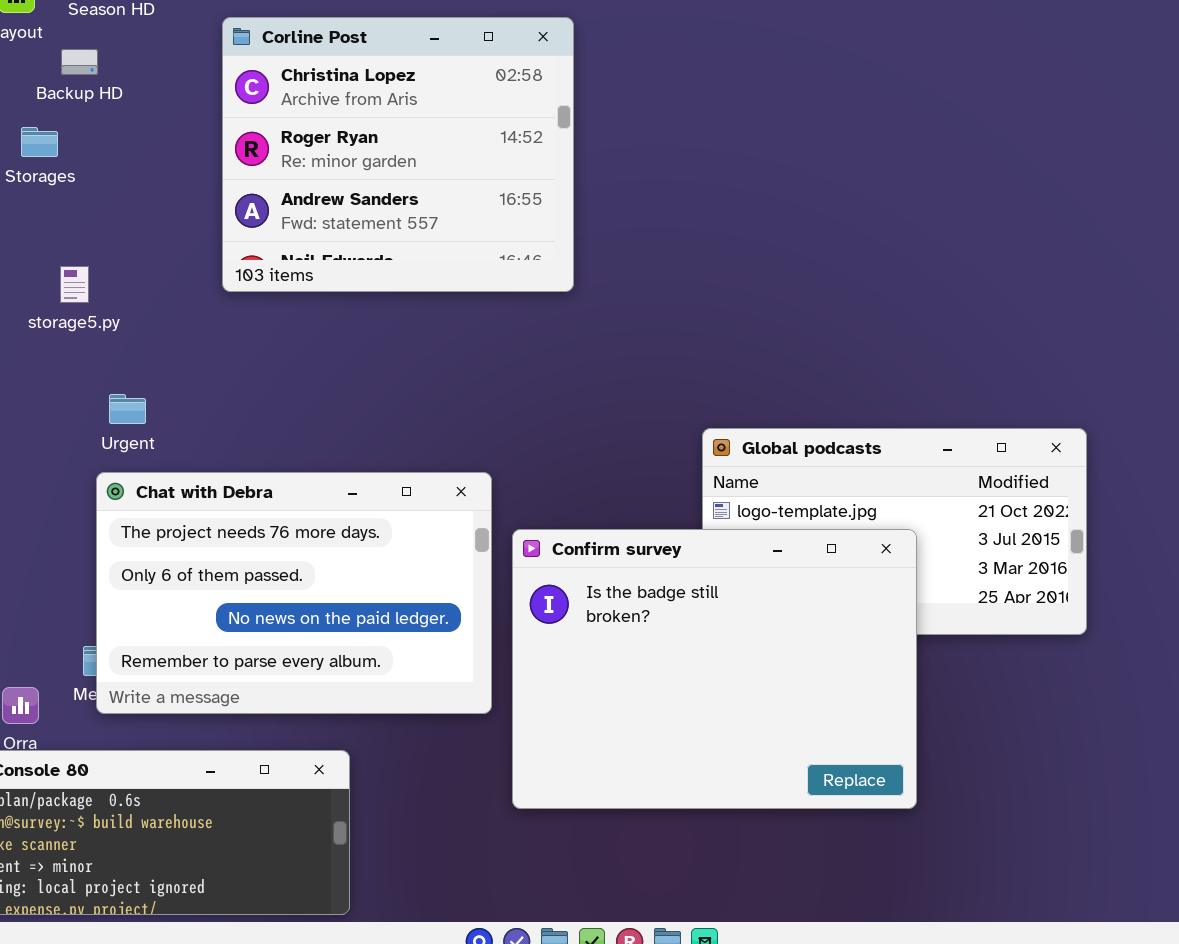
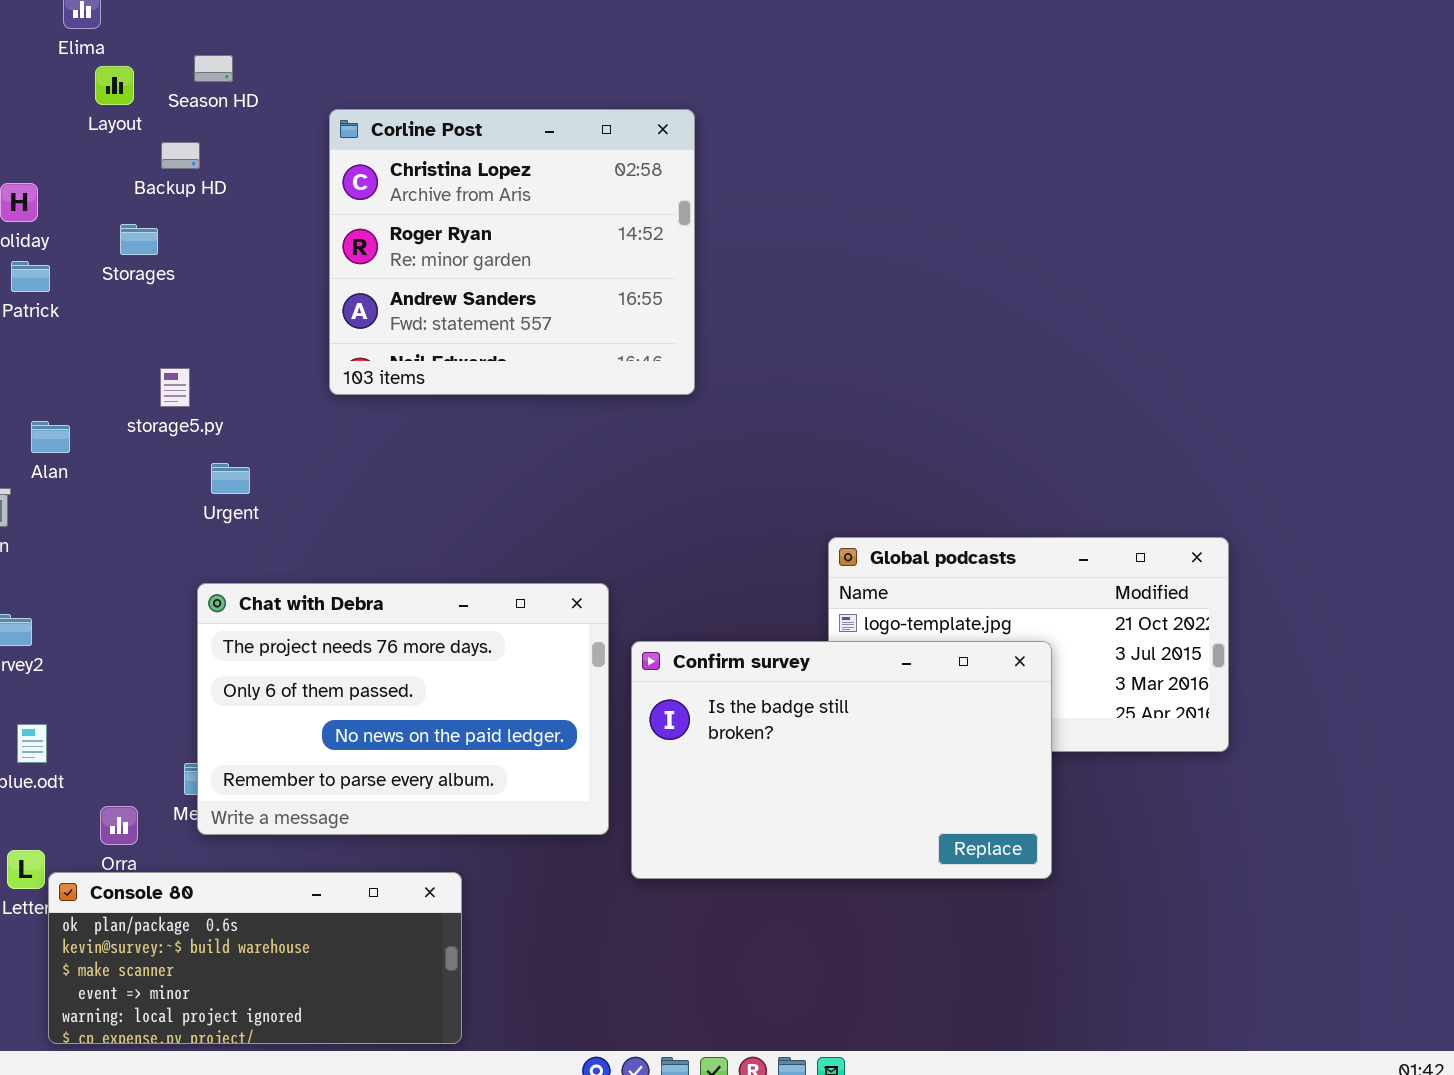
Urgent: [109,394,146,424] -> [211,463,250,494], moved
Confirm survey: [512,529,917,809] -> [631,641,1052,879], resized

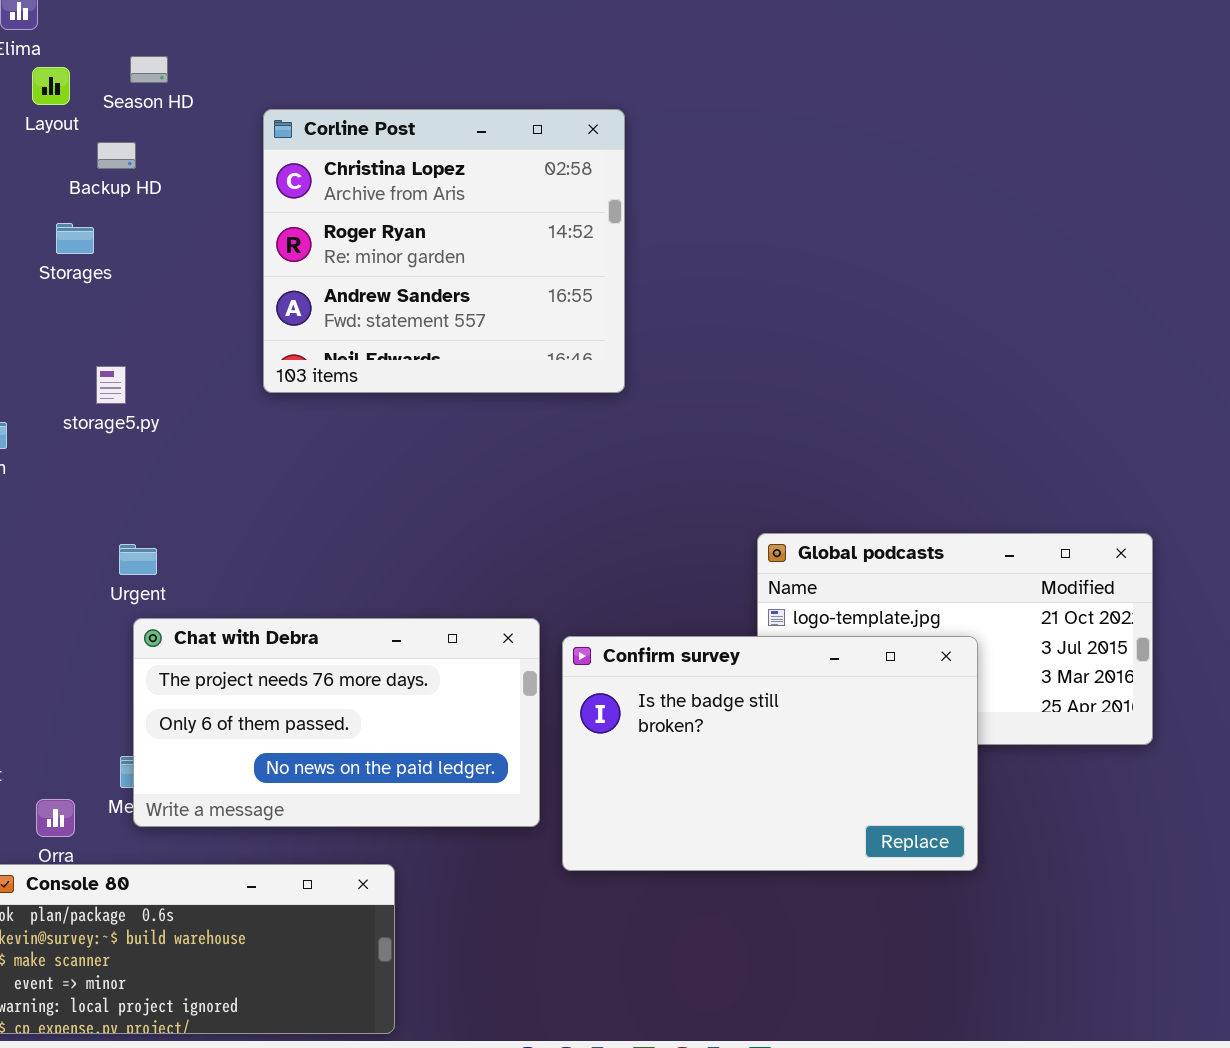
Urgent: [211,463,250,494] -> [119,544,157,575], moved
Chat with Debra: [197,583,609,835] -> [133,618,540,827], resized

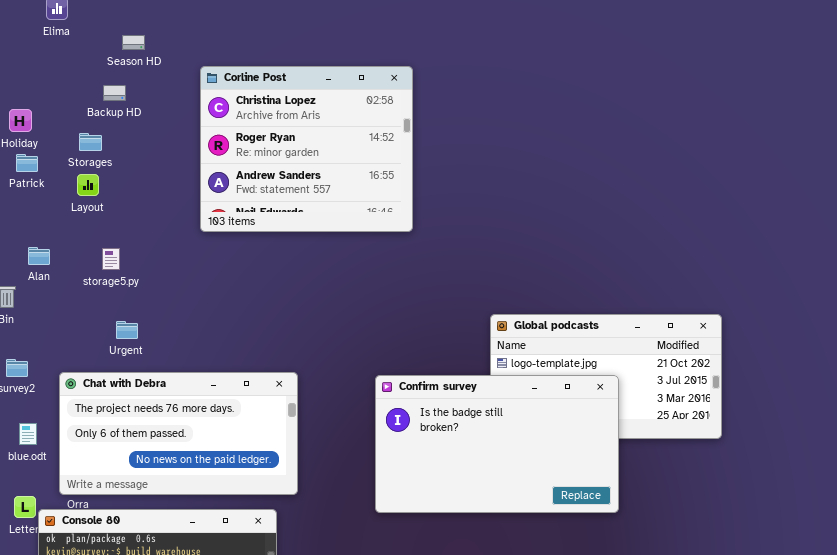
Layout: [32,67,70,105] -> [77,174,99,196], moved
storage5.py: [96,366,126,404] -> [102,248,120,270], moved
Chat with Debra: [133,618,540,827] -> [59,372,298,495], moved

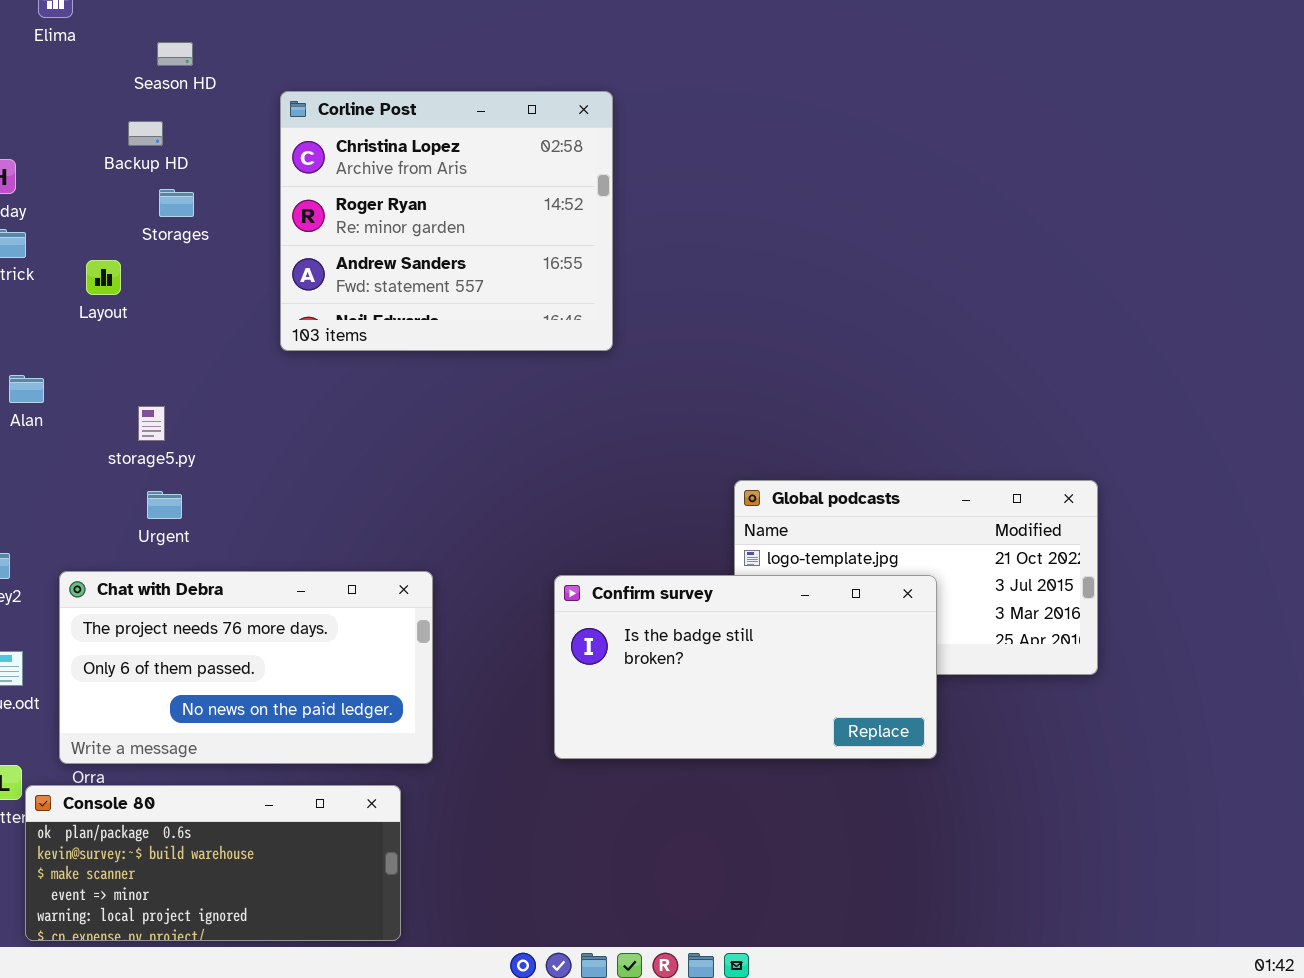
Storages: [79,133,102,151] -> [159,189,194,217], moved
storage5.py: [102,248,120,270] -> [138,406,165,441], moved
Confirm survey: [375,375,619,513] -> [554,575,937,759], resized

